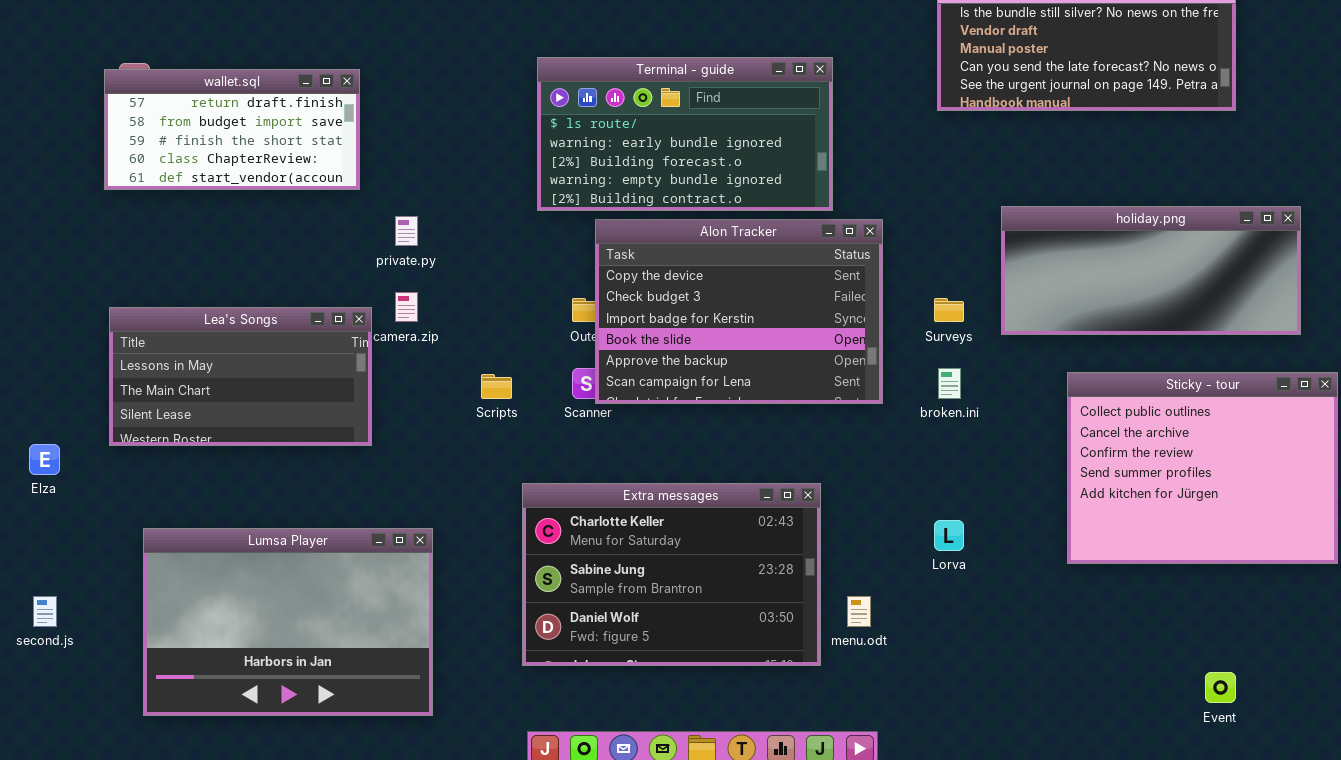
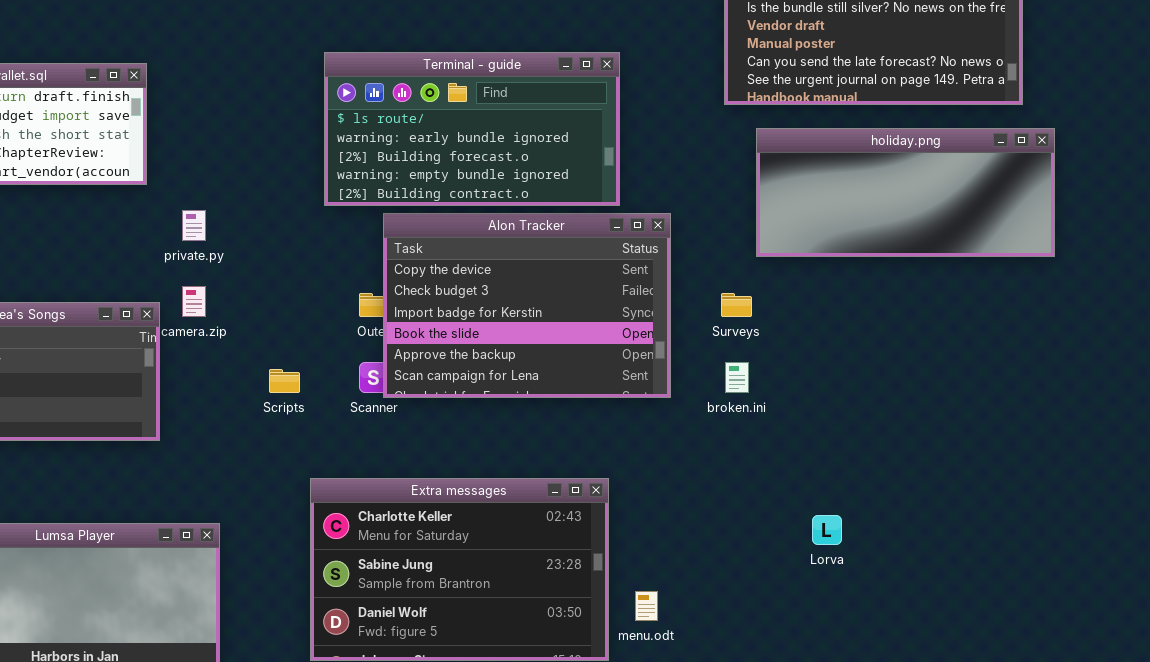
holiday.png: [1001,206,1301,335] -> [756,128,1055,257], moved
Sticky - tour: [1067,372,1338,564] -> none, closed
Lorva: [934,520,964,551] -> [812,515,842,545], moved

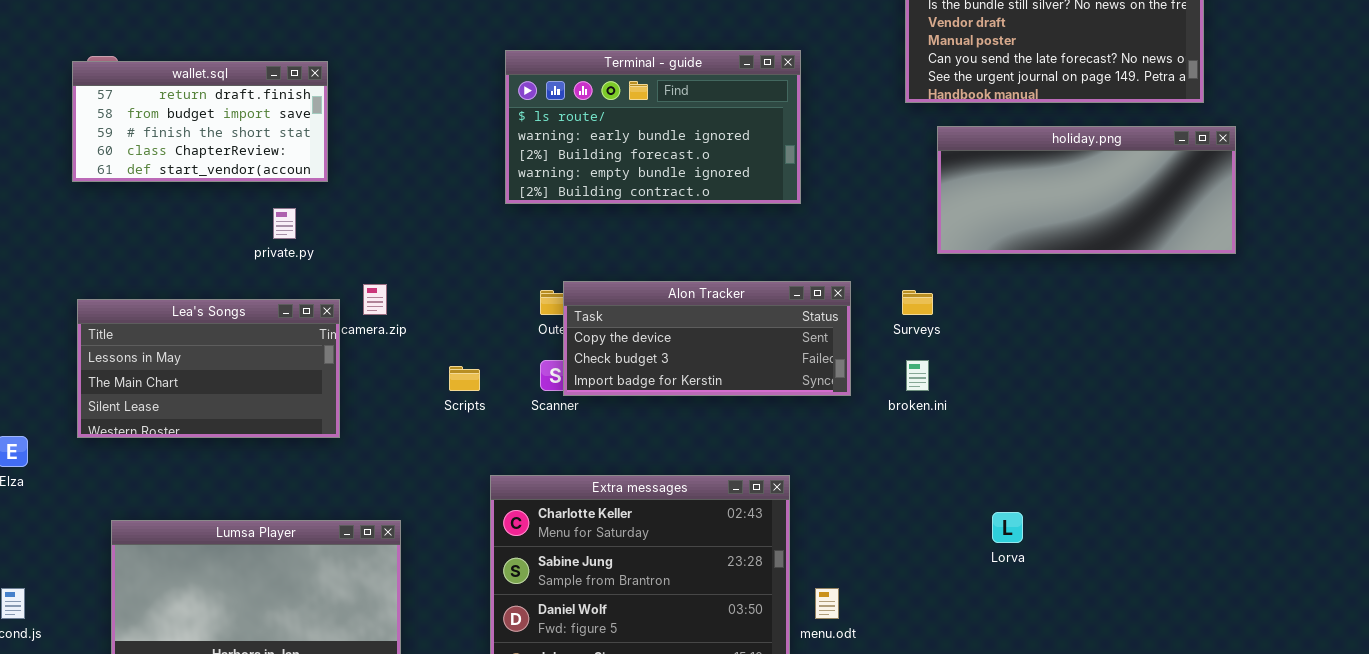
private.py: [182,210,206,241] -> [273,208,296,239], moved
Alon Tracker: [383,213,671,398] -> [563,281,851,396], resized

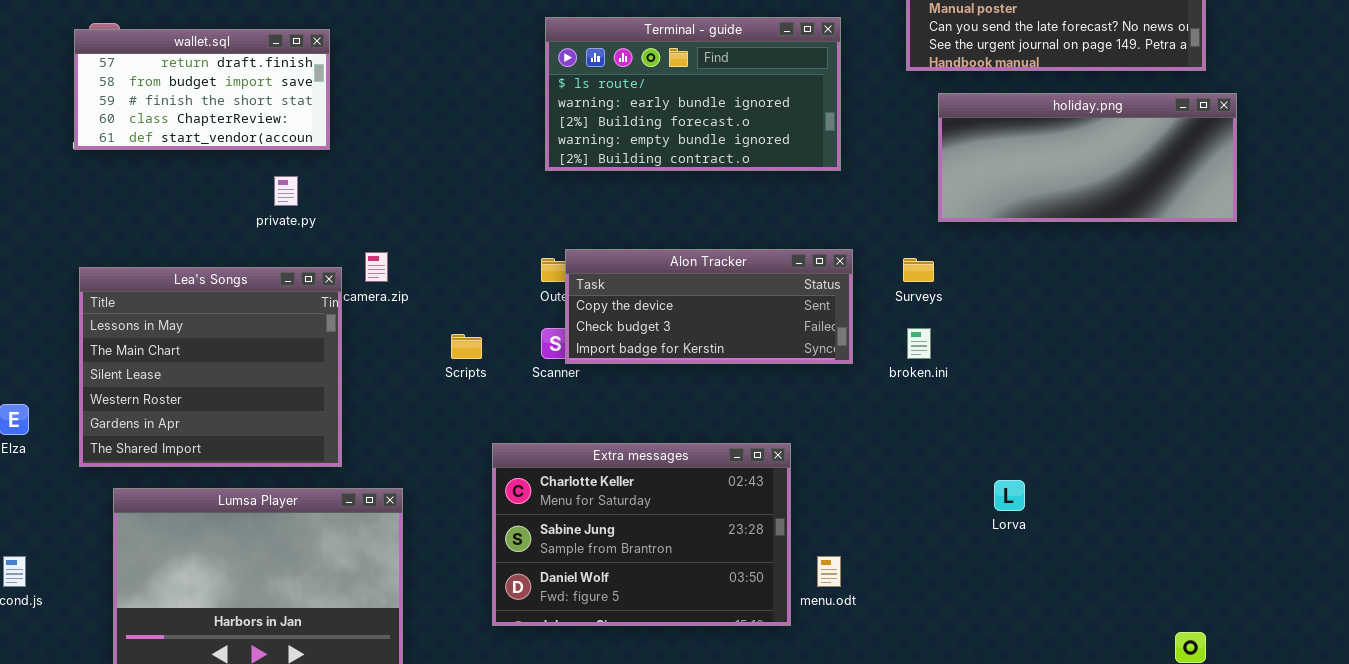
Terminal - guide: [505,50,801,204] -> [545,17,841,171], moved
Lea's Songs: [77,299,340,438] -> [79,267,342,467], resized

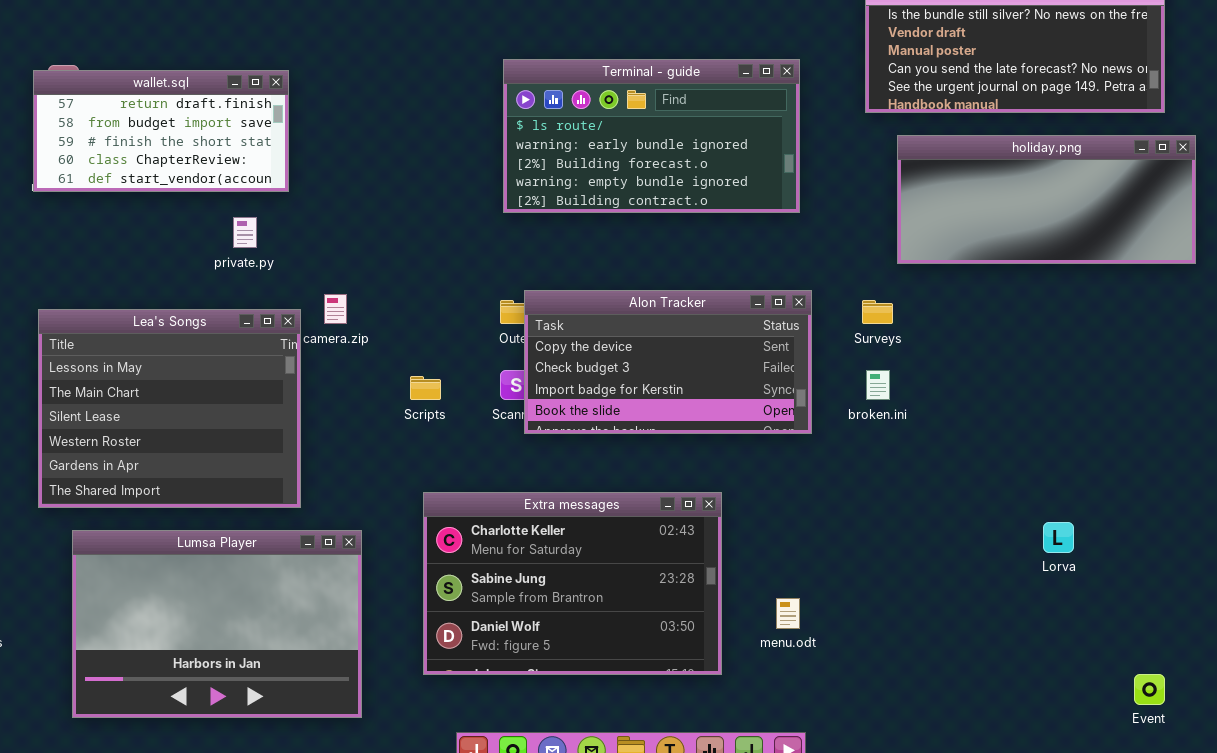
Alon Tracker: [565,249,853,364] -> [524,290,812,434], resized
Extra messages: [492,443,791,626] -> [423,492,722,675], moved
Lorva: [994,480,1025,511] -> [1043,522,1074,553], moved

